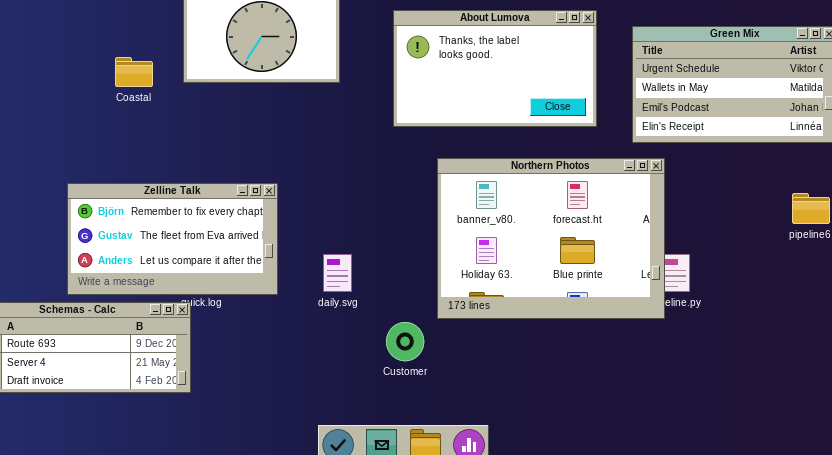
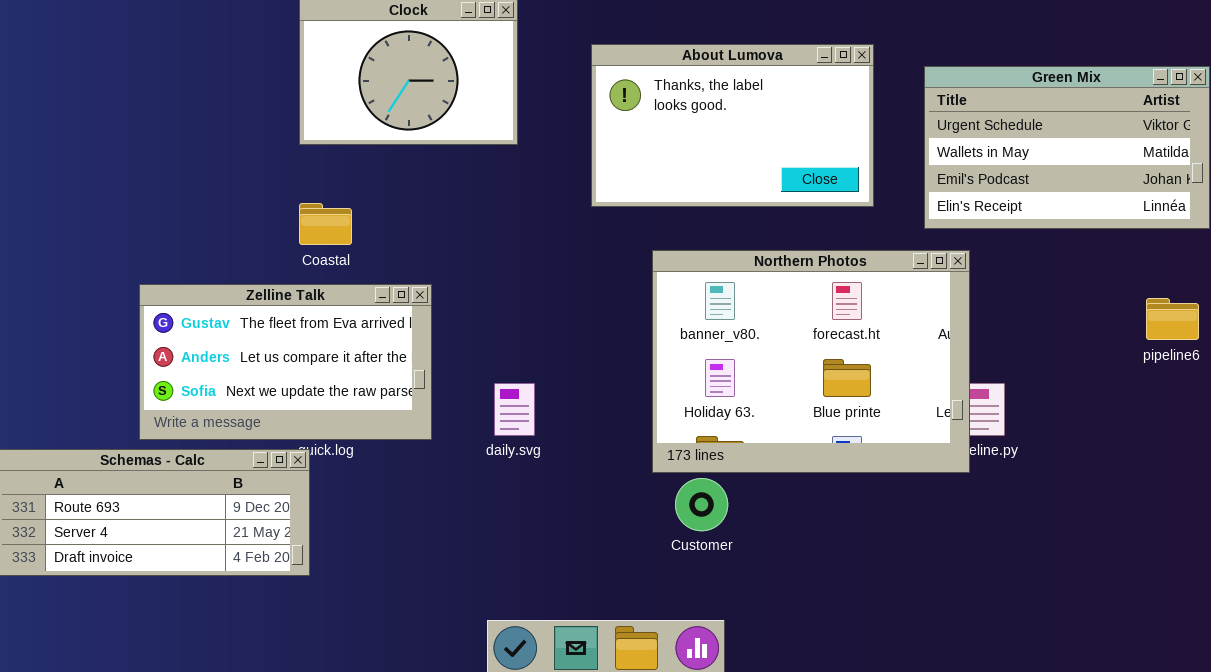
Coastal: [115,57,153,87] -> [299,203,352,245], moved
Zelline Talk: [67,183,278,295] -> [139,284,432,440], scrolled down 1 row
Customer: [386,322,424,361] -> [675,478,728,531], moved

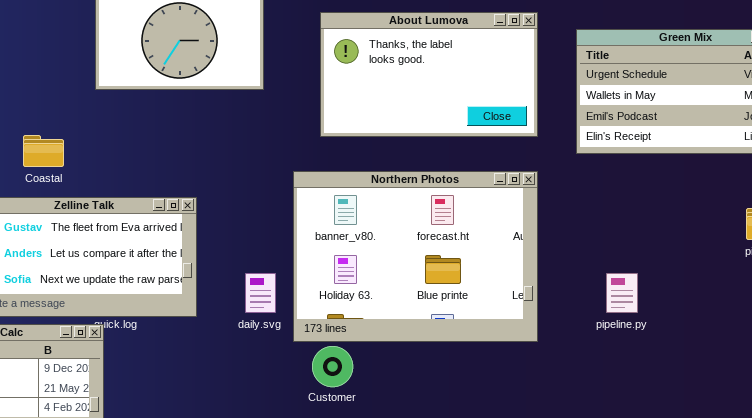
Coastal: [299,203,352,245] -> [23,135,64,167], moved
Northern Photos: [652,250,970,473] -> [293,171,538,342], moved
Customer: [675,478,728,531] -> [312,346,353,387], moved

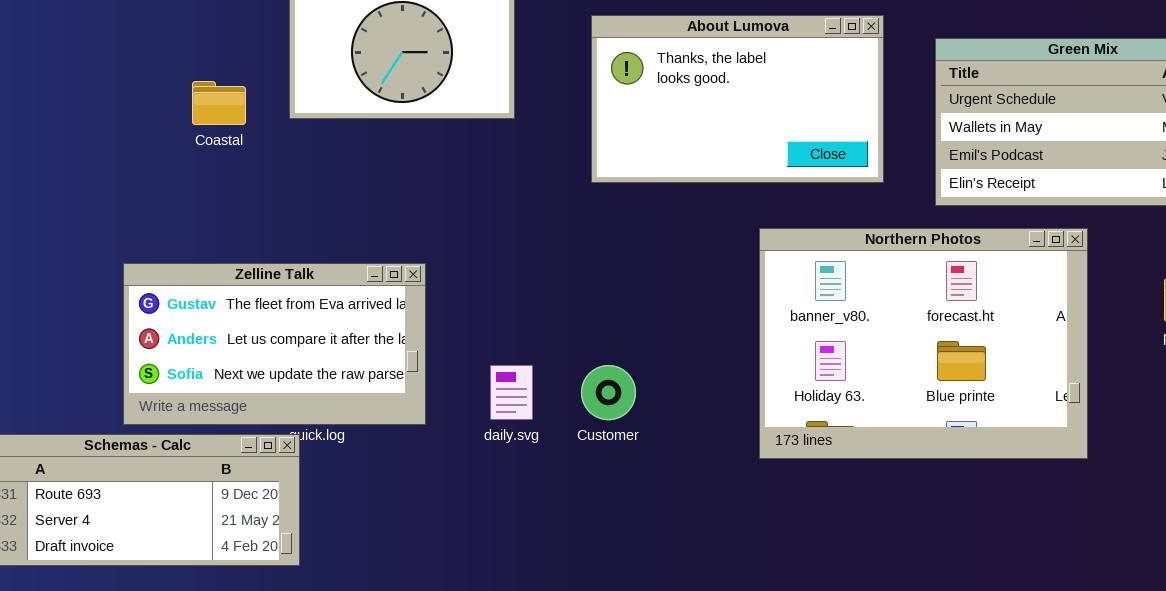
Coastal: [23,135,64,167] -> [192,81,246,125], moved
Northern Photos: [293,171,538,342] -> [759,228,1088,459], moved
Customer: [312,346,353,387] -> [581,365,636,420], moved

